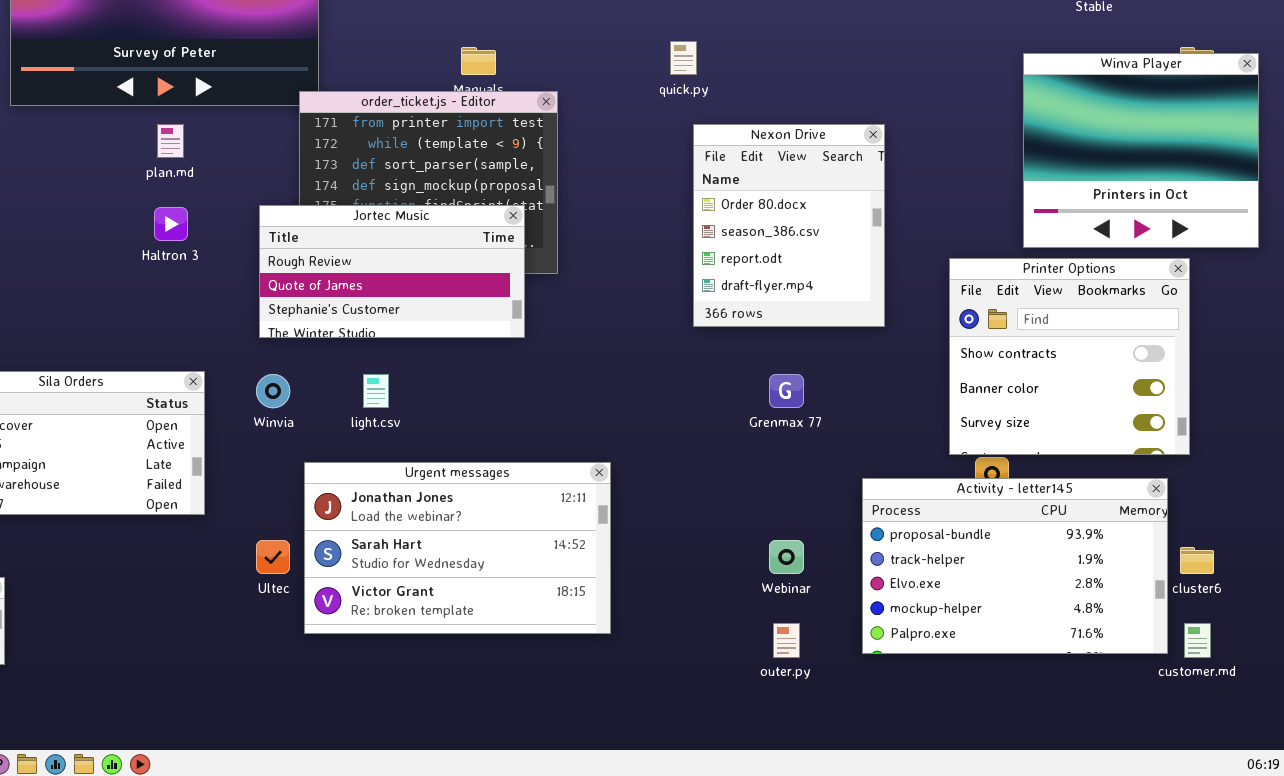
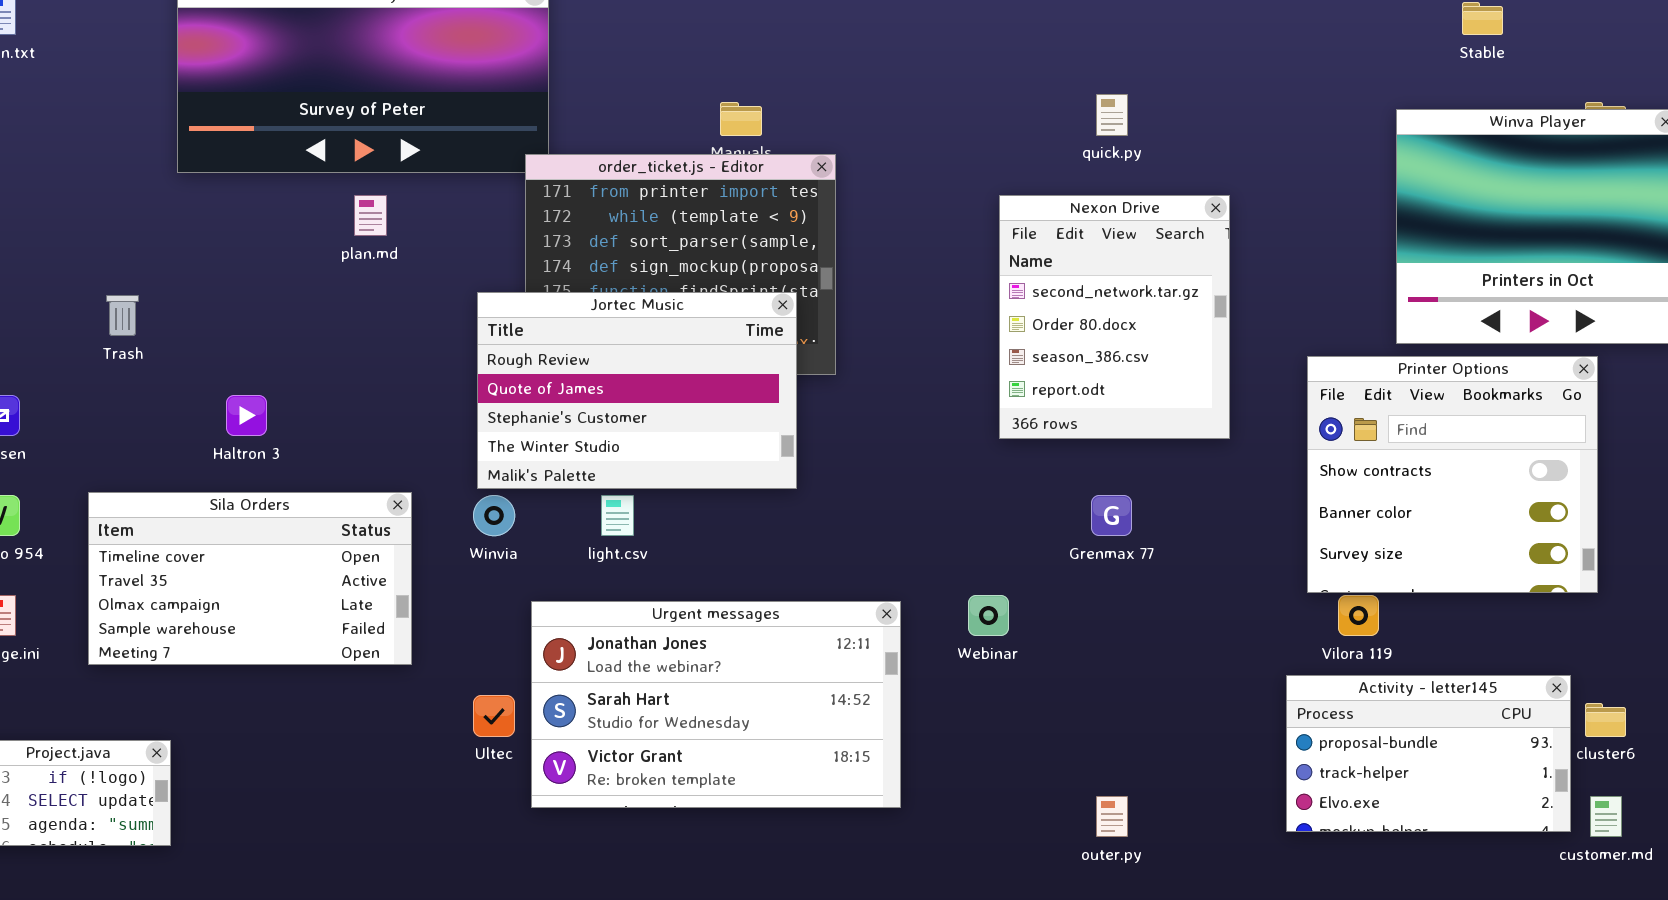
quick.py: [670,41,697,75] -> [1096,94,1128,136], moved
Nexon Drive: [693,124,885,327] -> [999,195,1230,439], scrolled up 1 row
Jortec Music: [259,205,525,338] -> [477,292,797,489], resized
Haltron 3: [154,207,188,241] -> [226,395,267,436], moved
Activity - letter145: [862,478,1168,654] -> [1286,675,1571,832], resized
Webinar: [769,540,804,574] -> [968,595,1009,636], moved

